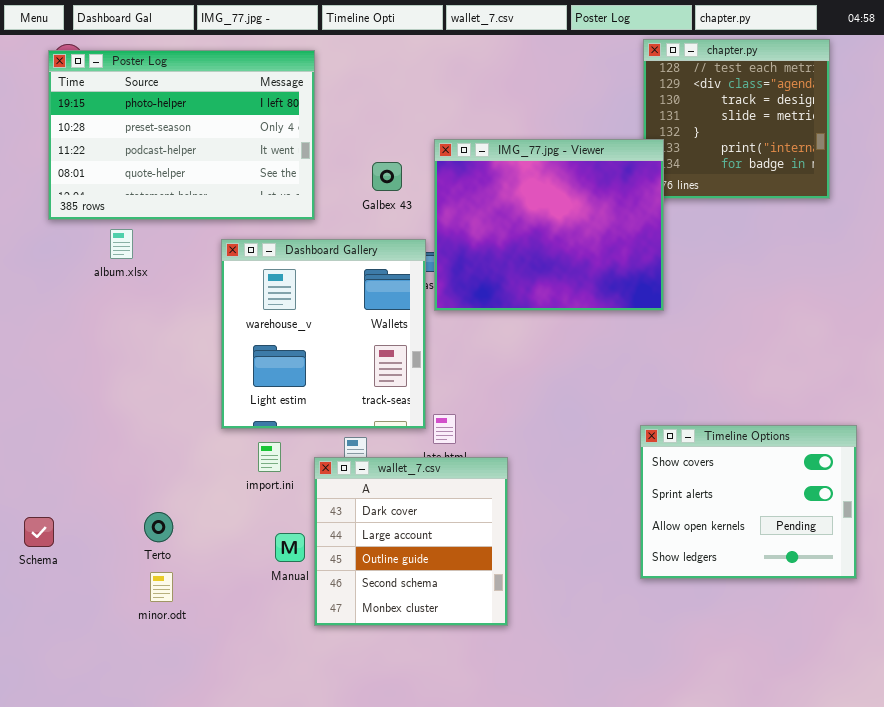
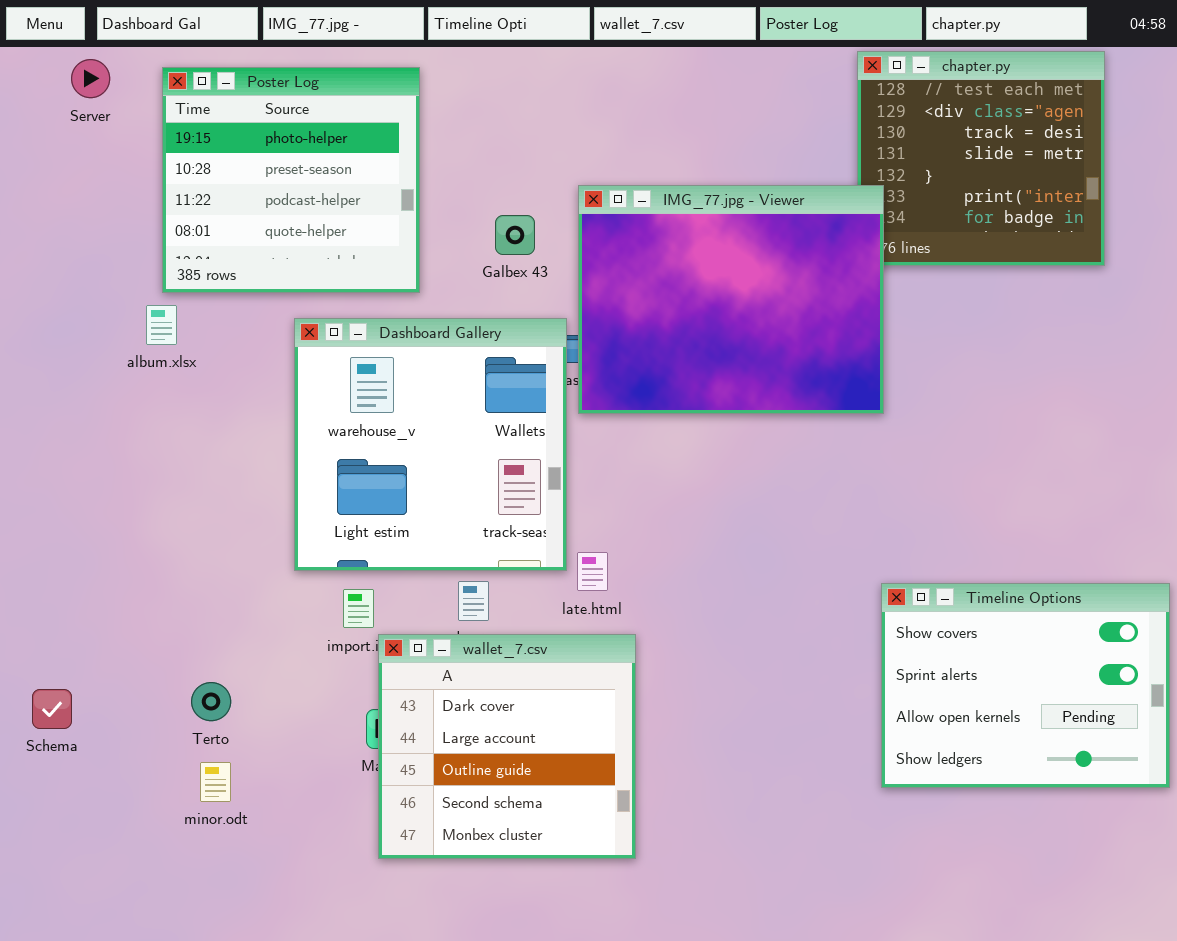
Poster Log: [48,50,315,220] -> [162,67,420,293], resized
Timeline Options: [640,425,857,579] -> [881,583,1170,788], moved
wallet_7.csv: [314,457,508,626] -> [378,634,636,859], moved

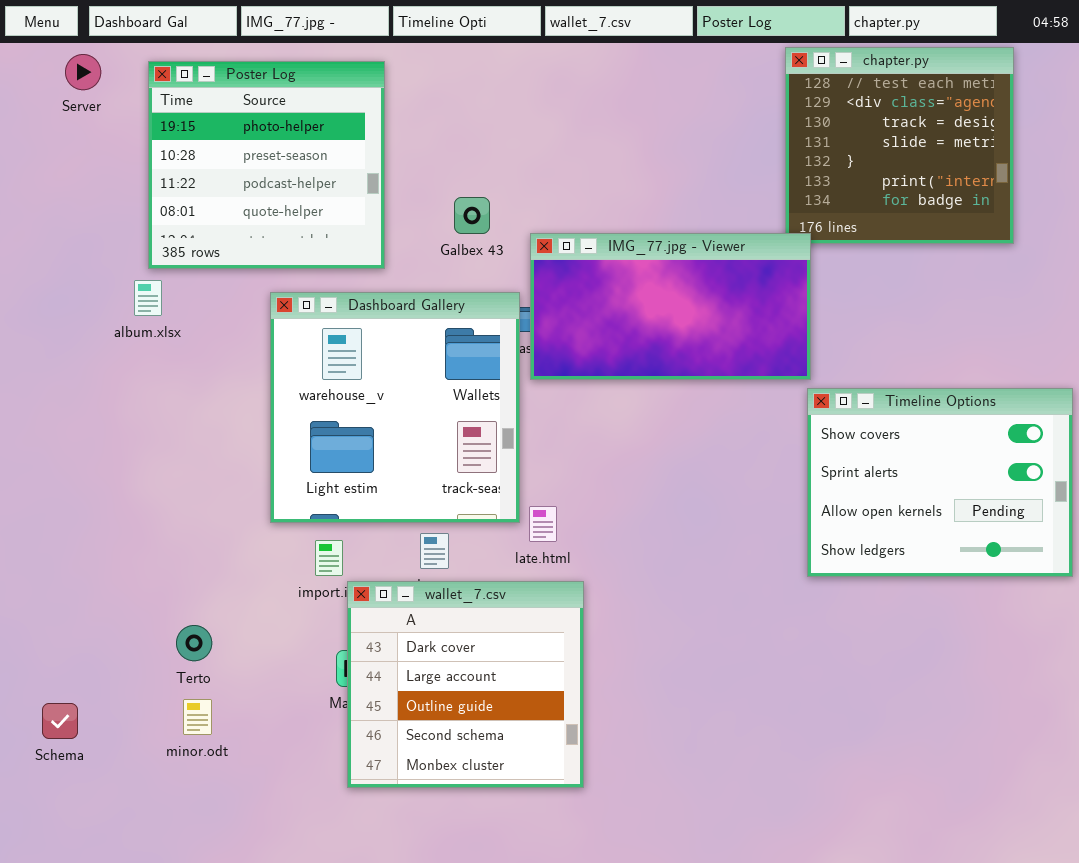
IMG_77.jpg - Viewer: [578,185,884,414] -> [530,233,811,380], resized
Timeline Options: [881,583,1170,788] -> [807,388,1073,577], moved
Schema: [32,689,72,729] -> [42,703,78,739], moved

